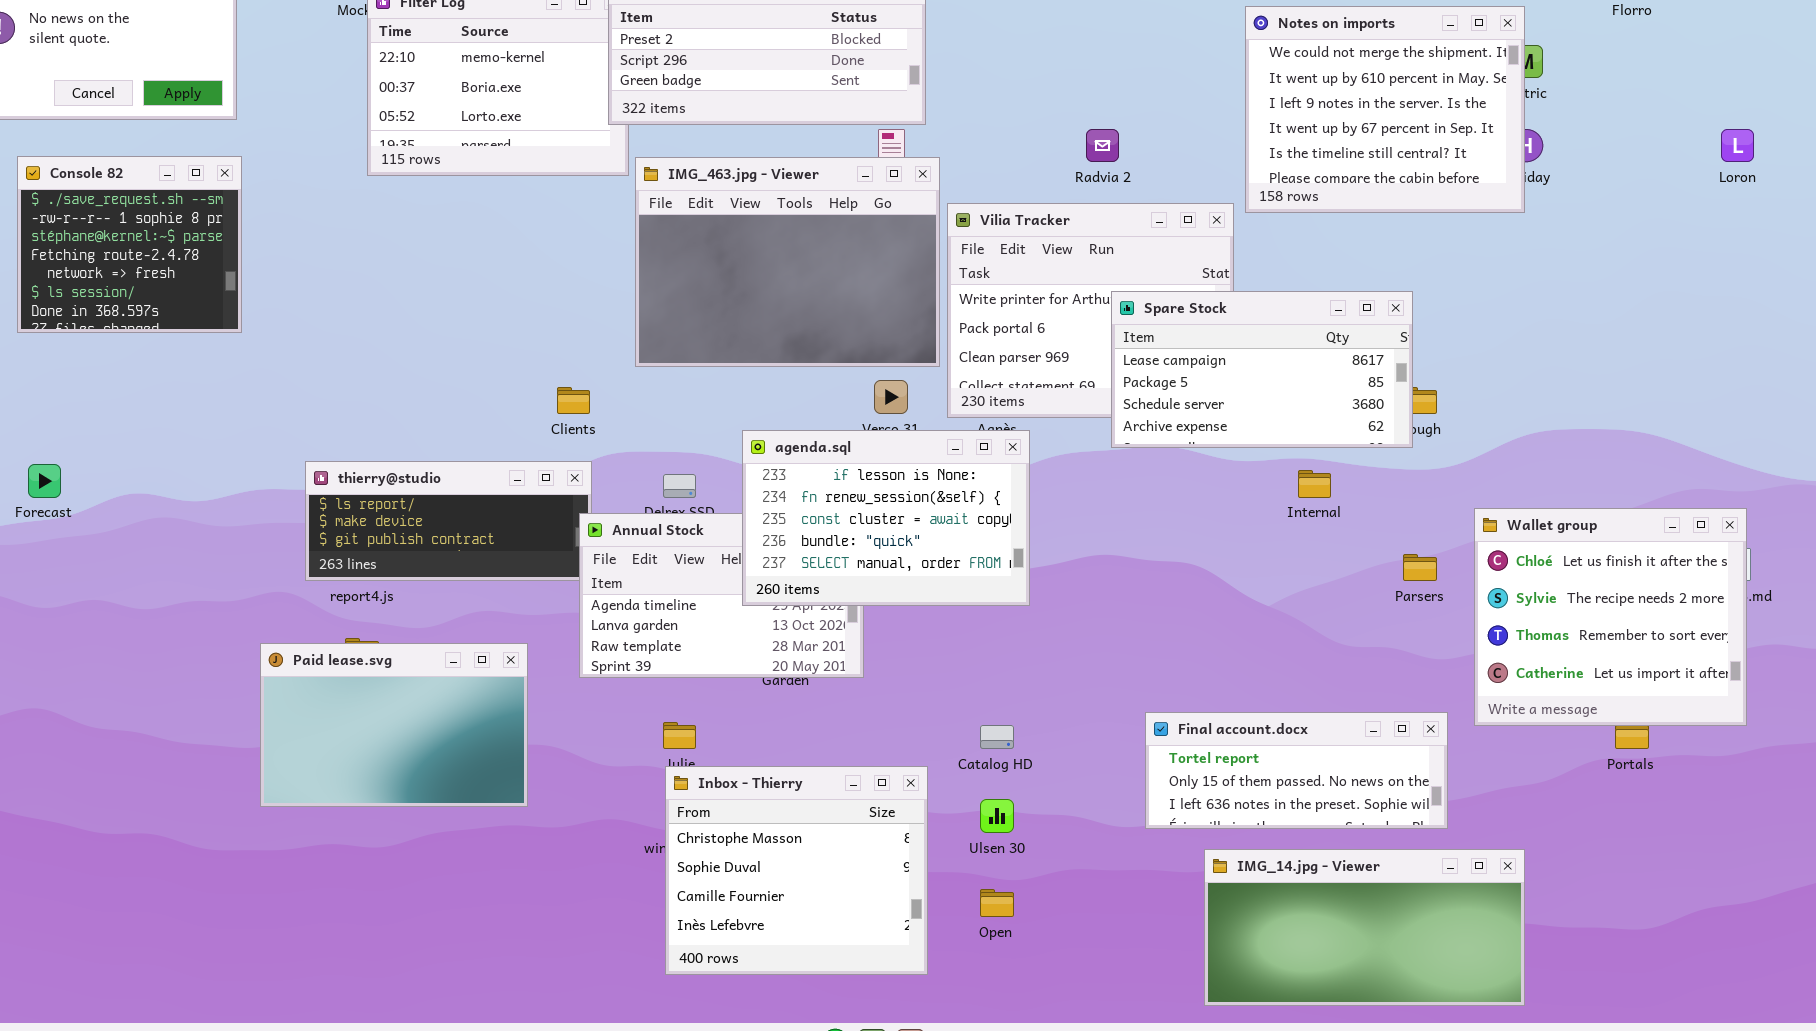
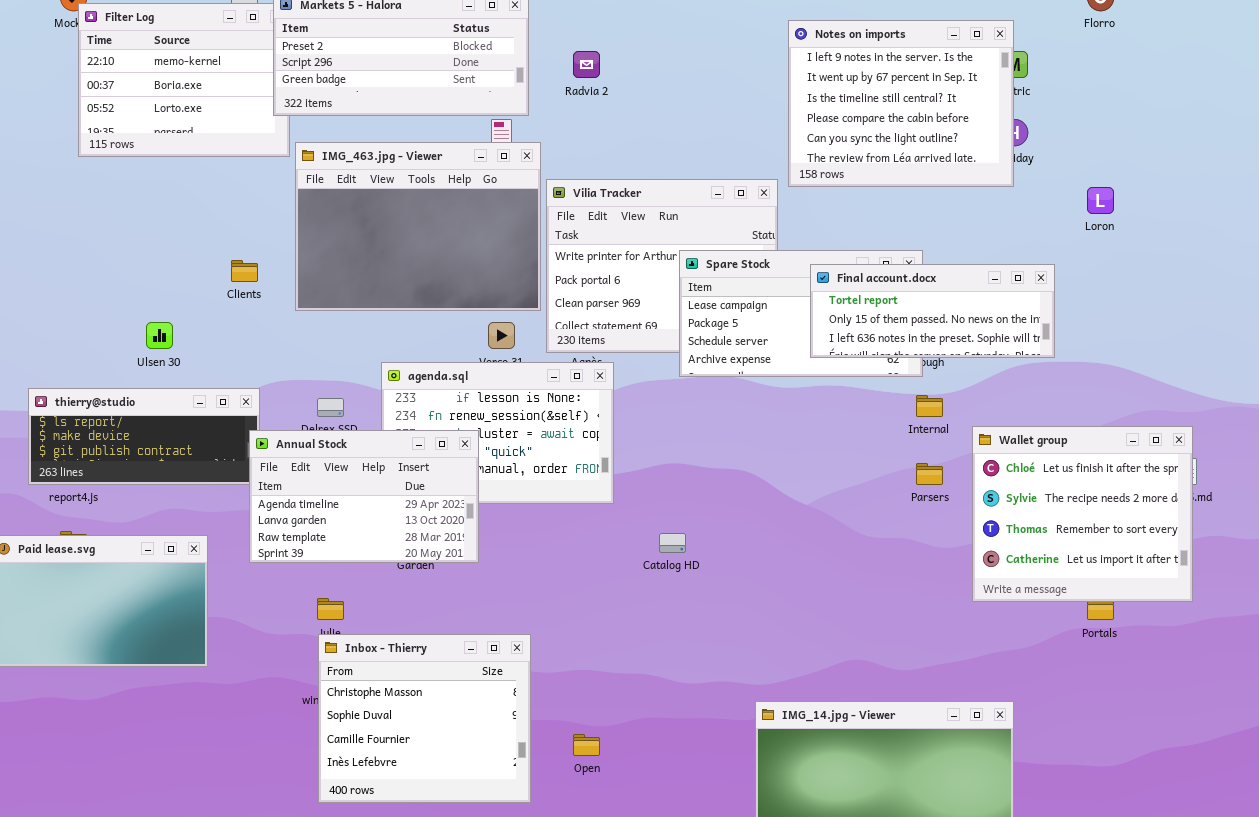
Notes on imports: [1245,6,1525,213] -> [788,20,1014,187], scrolled down 2 rows
Radvia 2: [1086,129,1119,162] -> [573,51,600,78], moved
Loron: [1721,129,1754,162] -> [1087,187,1114,214], moved
Clients: [557,387,590,414] -> [231,260,258,282], moved
Internal: [1298,470,1331,498] -> [916,395,943,417], moved
Annual Stock: [579,513,864,678] -> [249,430,479,563], raised
Final account.docx: [1145,712,1448,829] -> [810,264,1055,358], moved
Catalog HD: [980,725,1014,749] -> [659,533,686,553], moved
Ulsen 30: [980,799,1014,833] -> [146,322,173,349], moved

